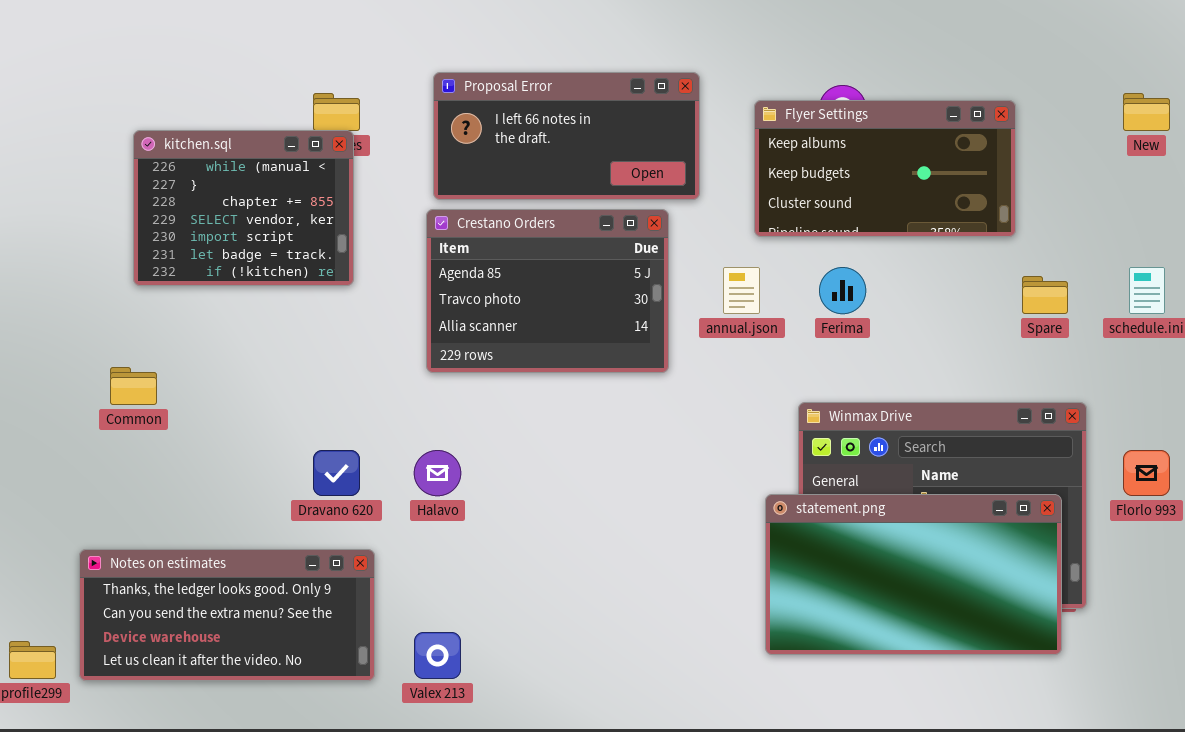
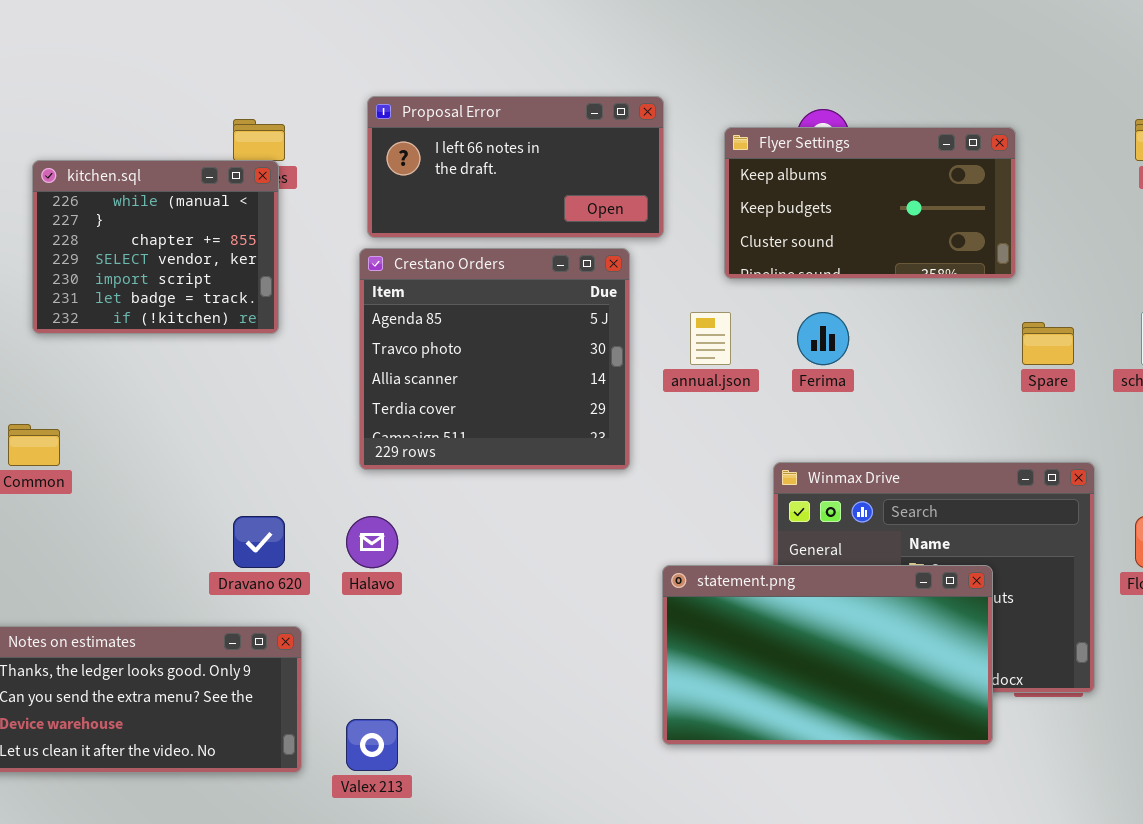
Crestano Orders: [426,209,669,373] -> [359,248,630,470], resized
statement.png: [765,494,1062,655] -> [662,565,993,745], moved

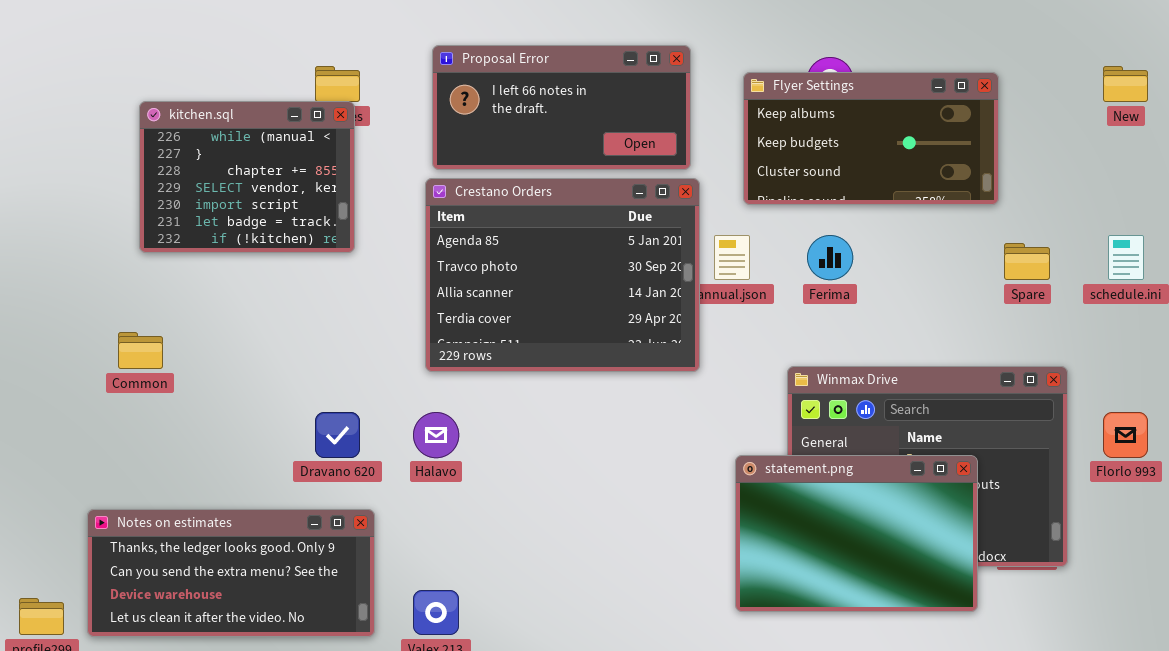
Crestano Orders: [359,248,630,470] -> [425,178,700,372], resized
statement.png: [662,565,993,745] -> [735,455,978,612], resized

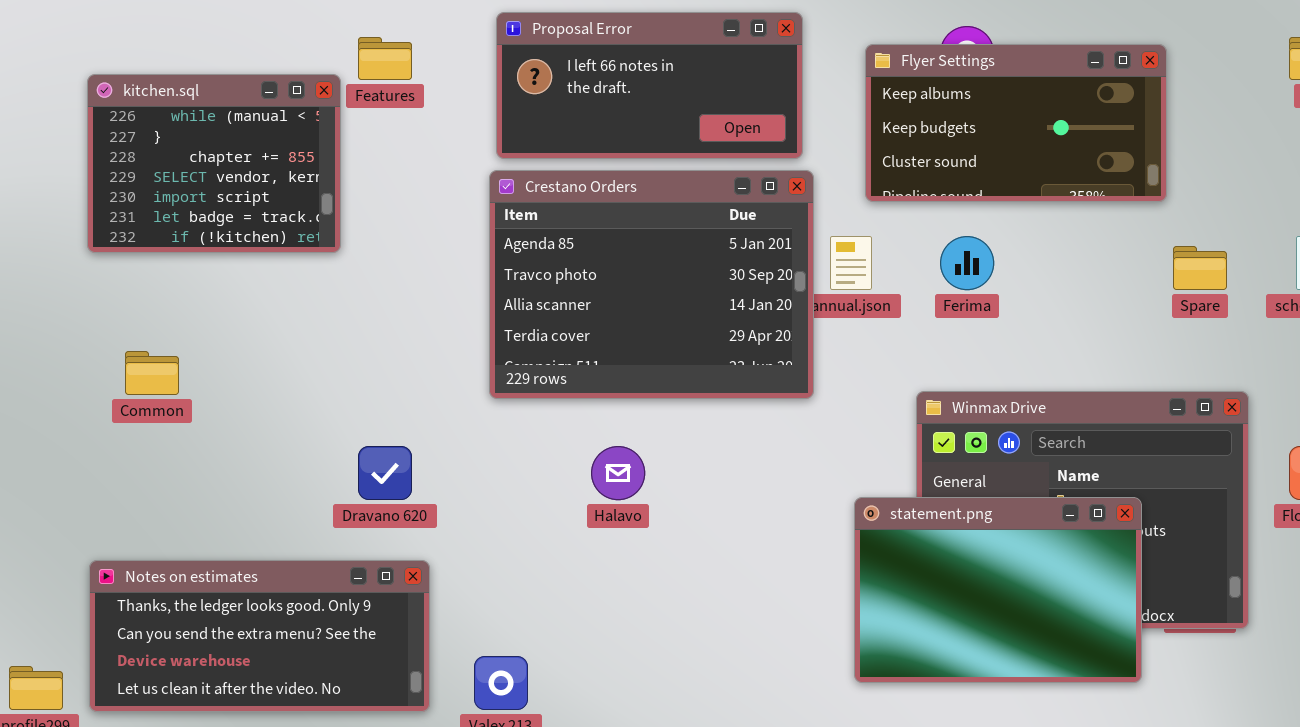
kitchen.sql: [139,101,355,253] -> [87,74,341,253], moved
Halavo: [413,412,459,458] -> [591,446,645,500], moved

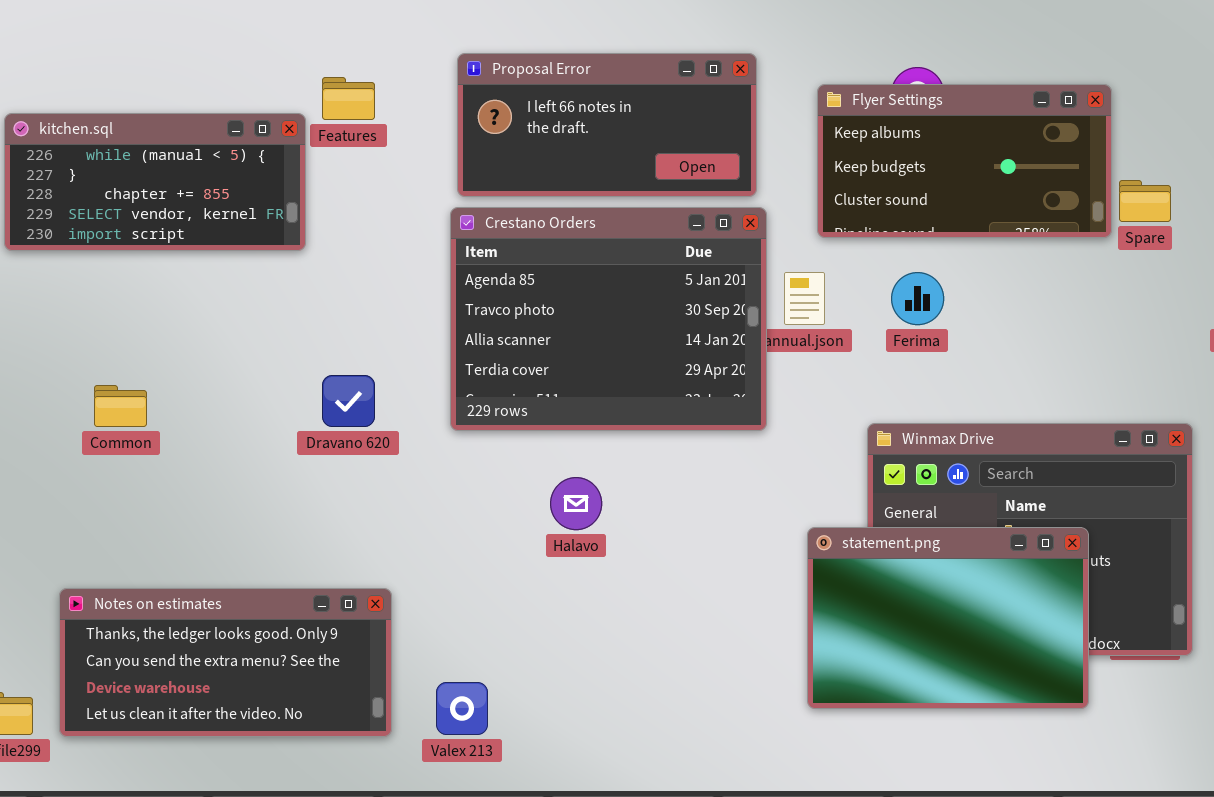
kitchen.sql: [87,74,341,253] -> [4,113,306,251], resized
Spare: [1173,246,1227,290] -> [1119,180,1171,222], moved
Dravano 620: [358,446,412,500] -> [322,375,375,427], moved

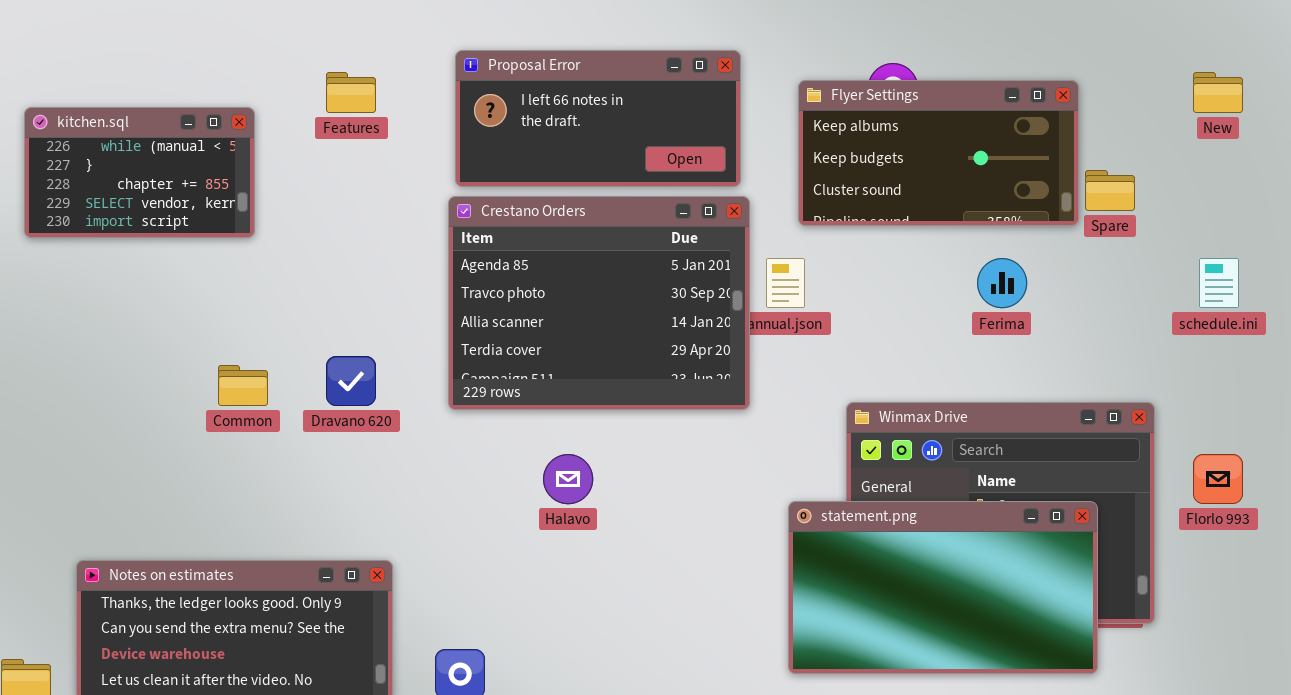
kitchen.sql: [4,113,306,251] -> [24,107,255,238], resized
Ferima: [891,272,944,325] -> [977,258,1027,308], moved
Common: [94,385,147,427] -> [218,365,268,406], moved
statement.png: [807,527,1089,709] -> [788,501,1098,674], resized

